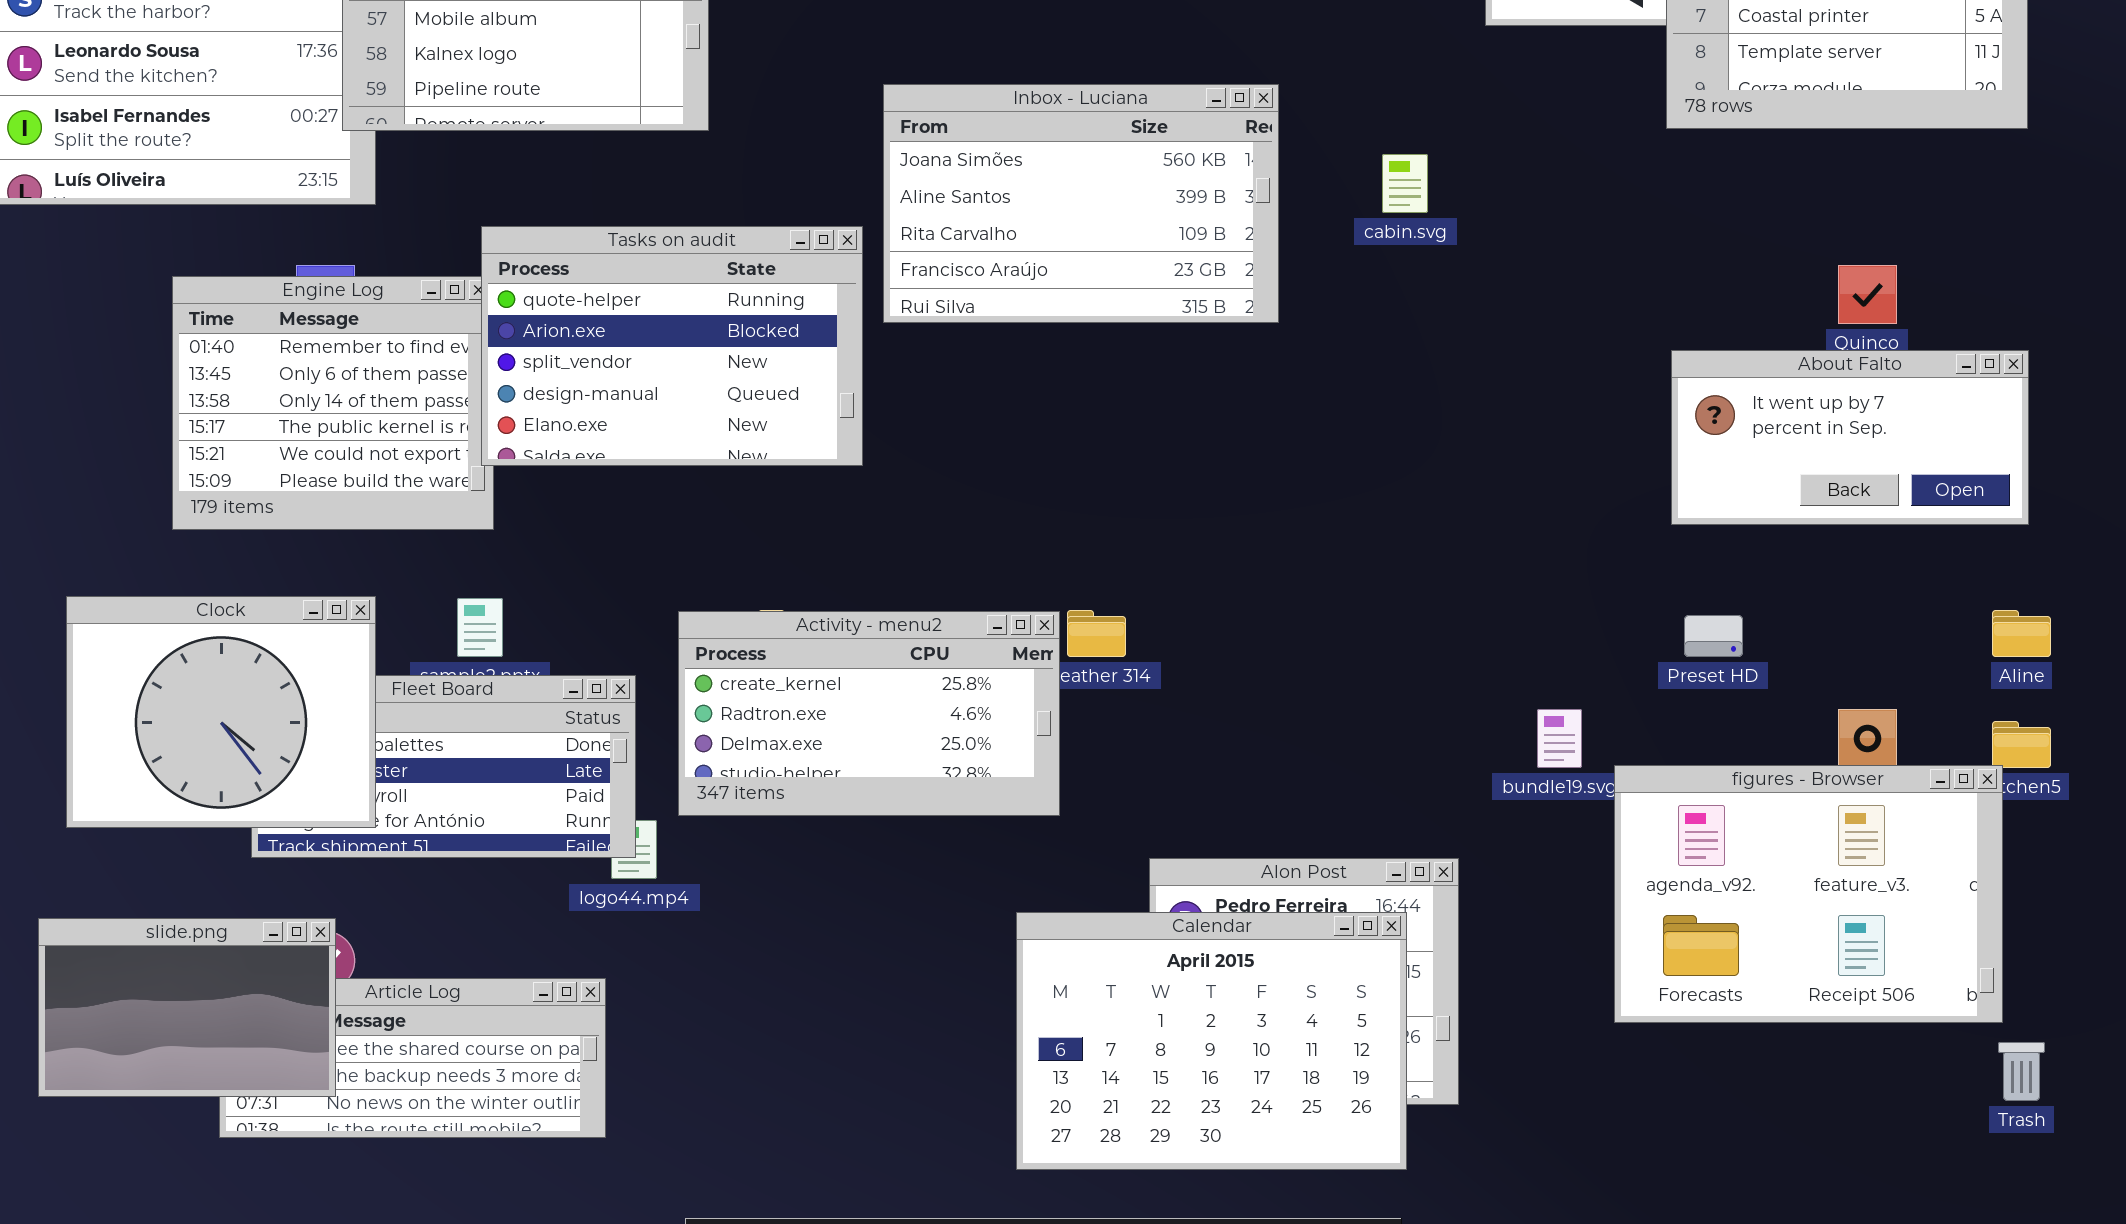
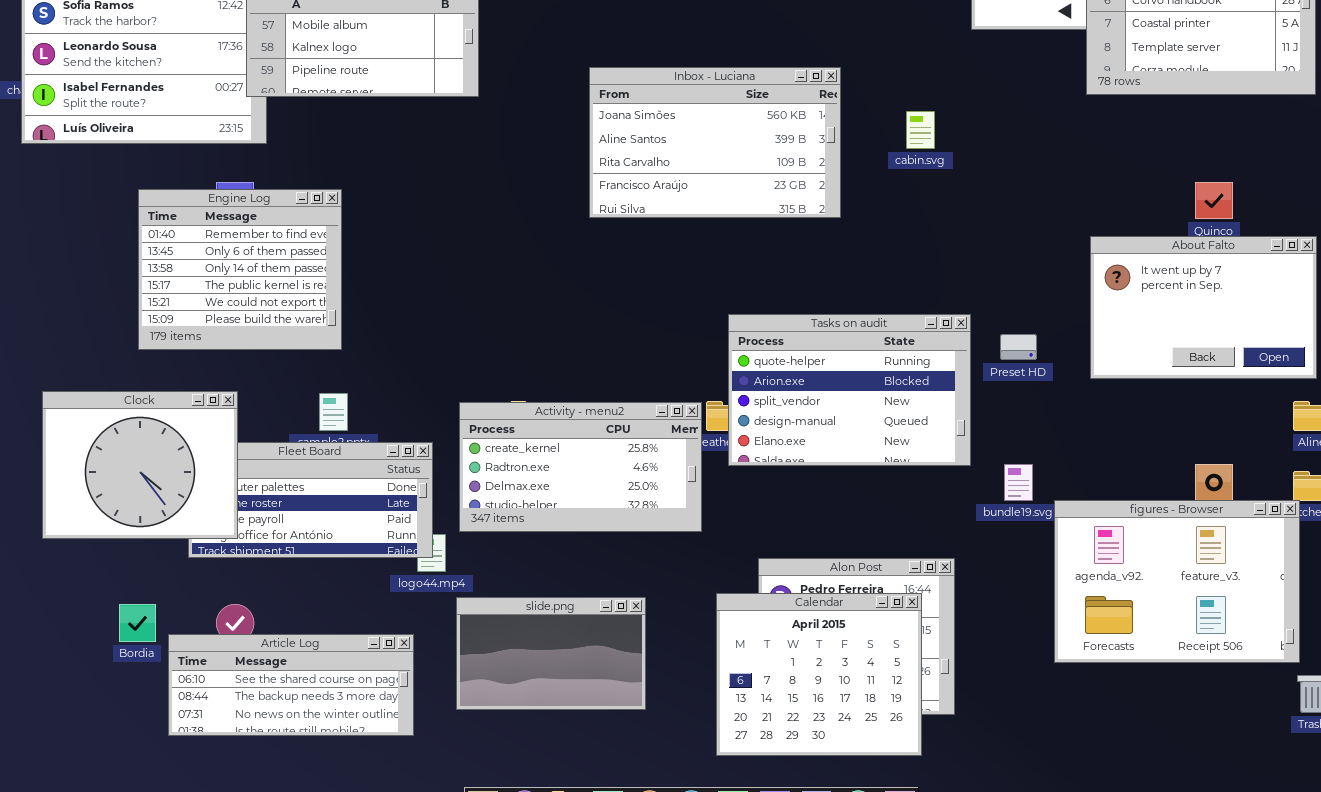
Tasks on audit: [481,226,863,466] -> [728,314,971,466], moved
About Falto: [1671,350,2029,525] -> [1090,236,1317,379], resized
Clock: [66,596,376,828] -> [42,391,238,539], moved
Preset HD: [1684,615,1743,657] -> [1000,334,1037,360], moved
Calendar: [1016,912,1407,1170] -> [716,593,922,756], resized
slide.png: [38,918,336,1097] -> [456,597,646,710], moved

